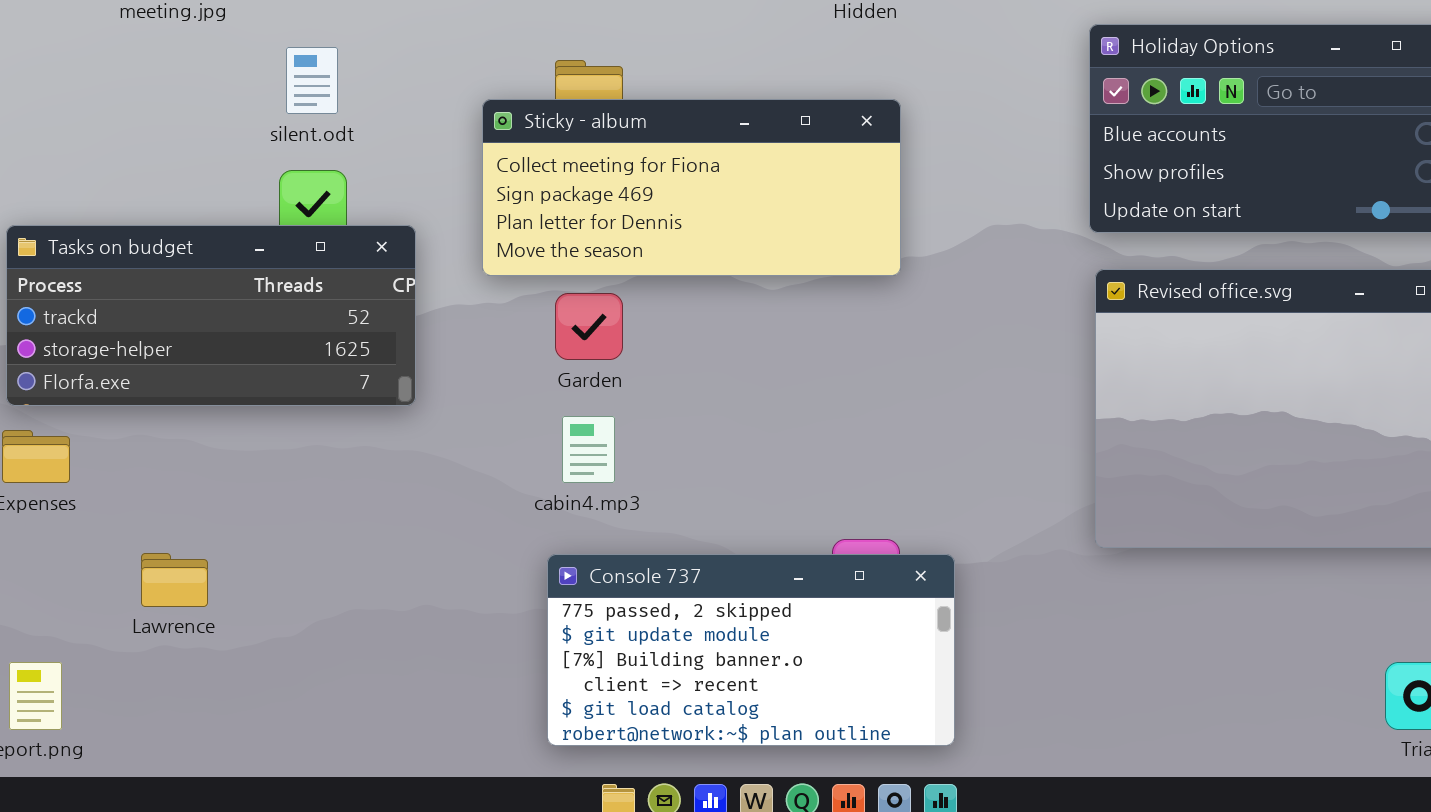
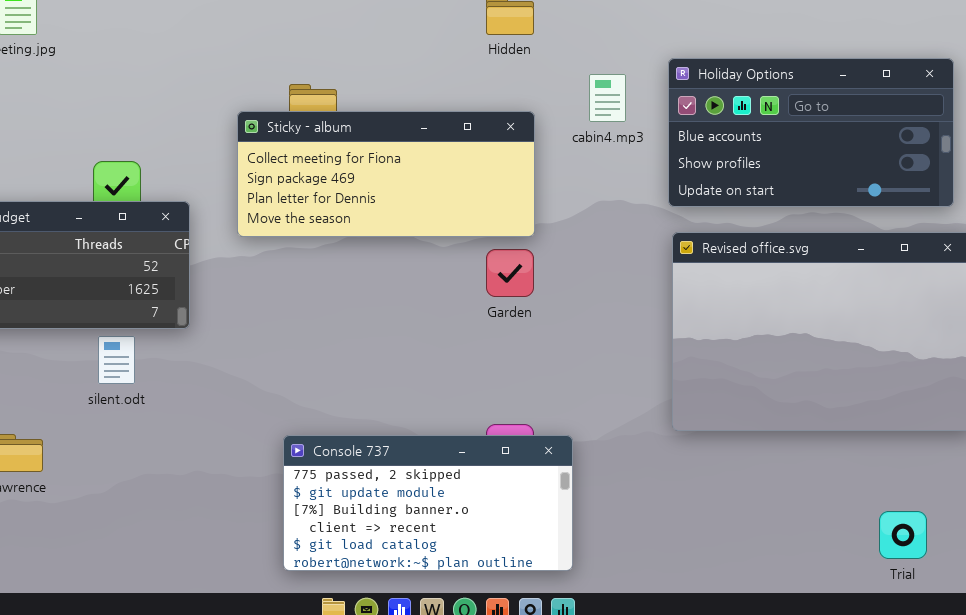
silent.odt: [286,47,338,114] -> [98,336,135,384], moved
Garden: [555,293,623,360] -> [486,249,534,297], moved
cabin4.mp3: [562,416,615,483] -> [589,74,626,122], moved

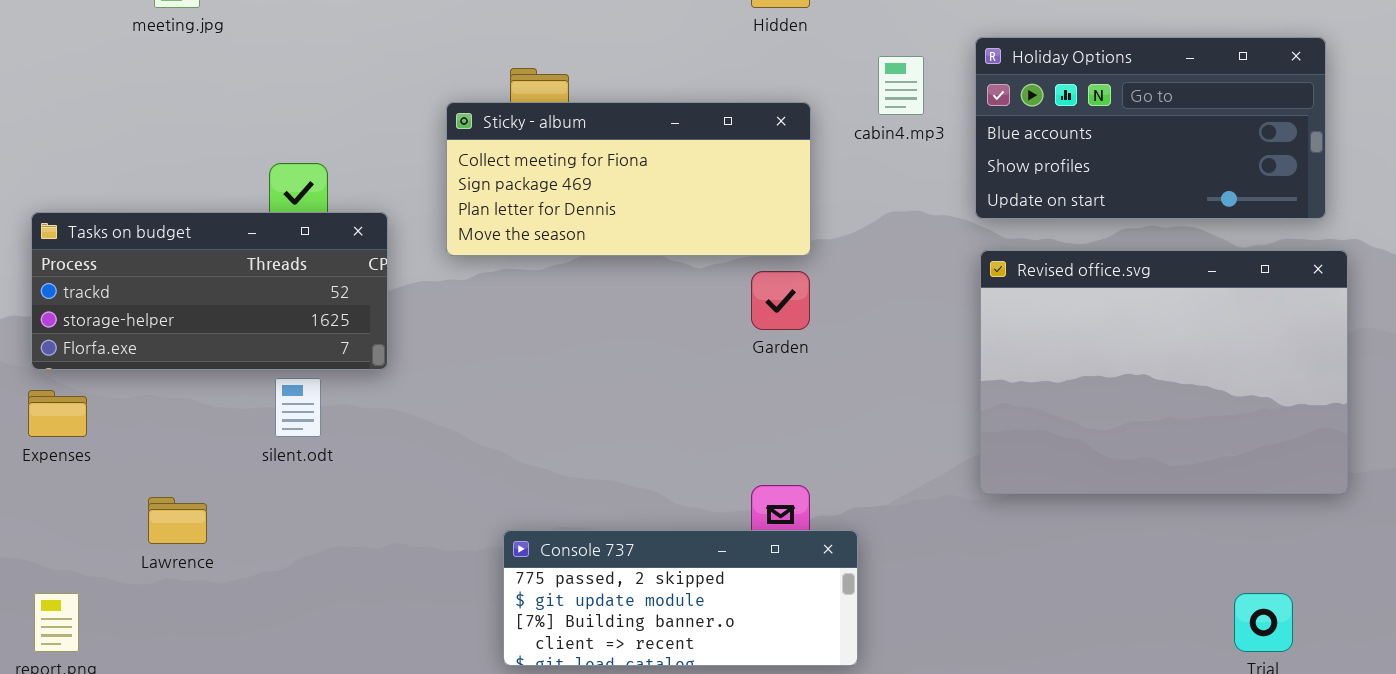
Console 737: [283,435,573,571] -> [503,530,858,666], resized

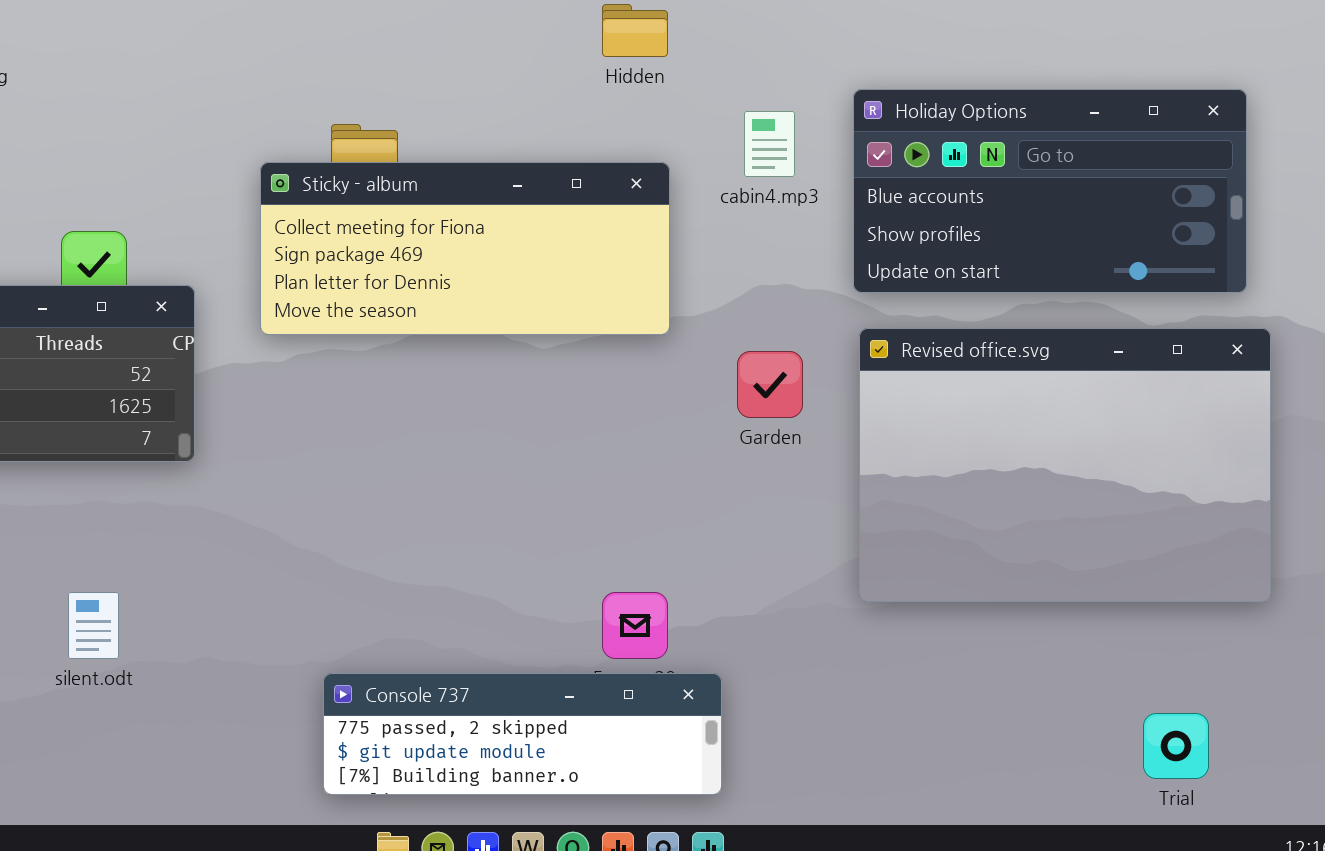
Garden: [751,271,810,330] -> [737,351,803,418], moved
silent.odt: [275,378,321,437] -> [68,592,119,659], moved
Console 737: [503,530,858,666] -> [323,673,722,795], resized

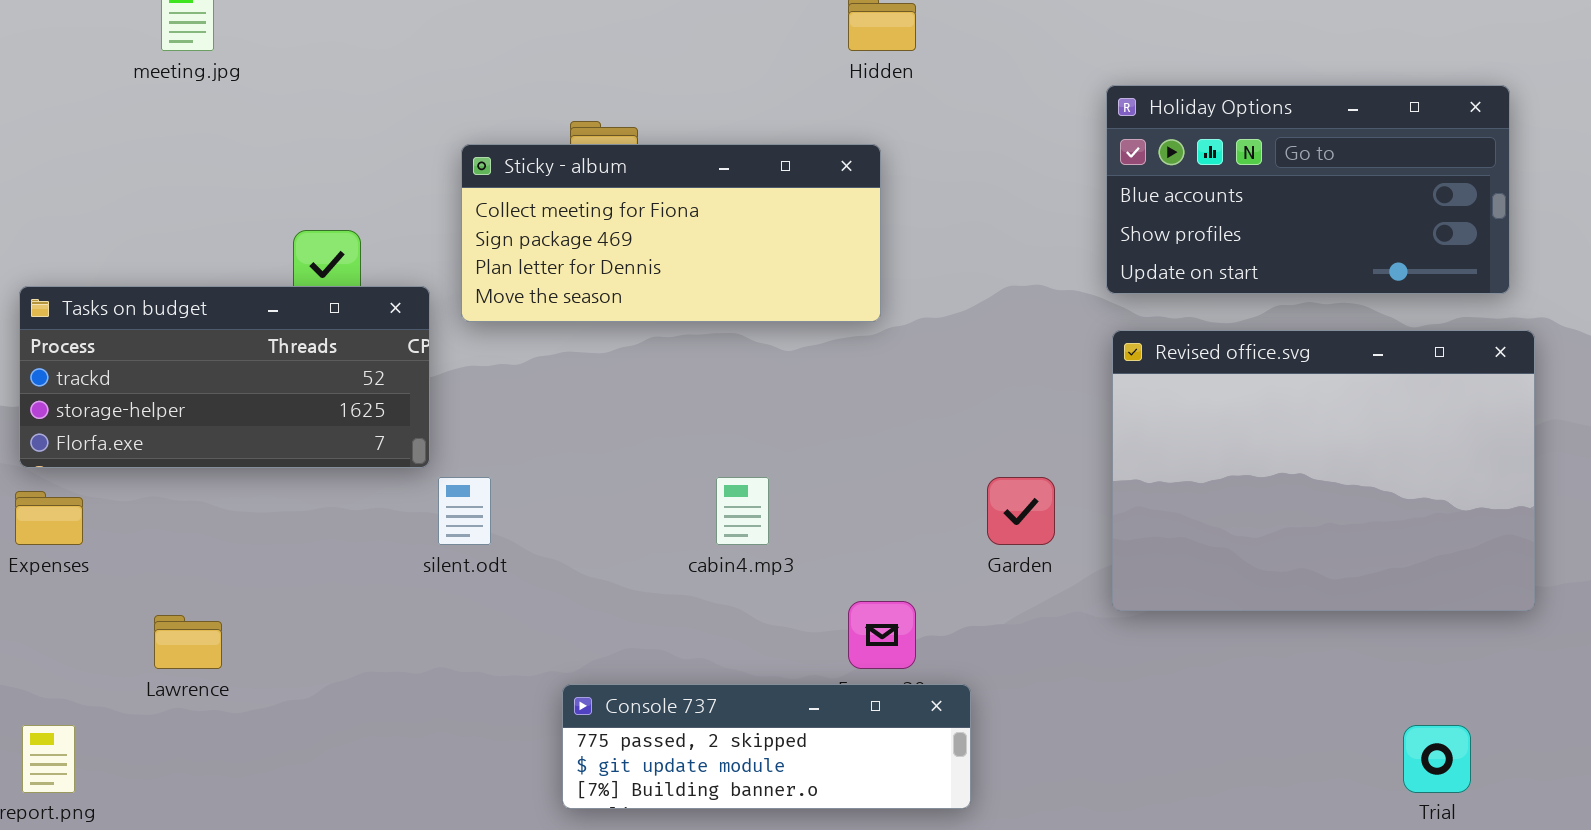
cabin4.mp3: [744,111,795,177] -> [716,477,769,545], moved
Sticky - album: [260,162,670,335] -> [461,144,881,322], moved
Garden: [737,351,803,418] -> [987,477,1055,545], moved
silent.odt: [68,592,119,659] -> [438,477,491,545], moved

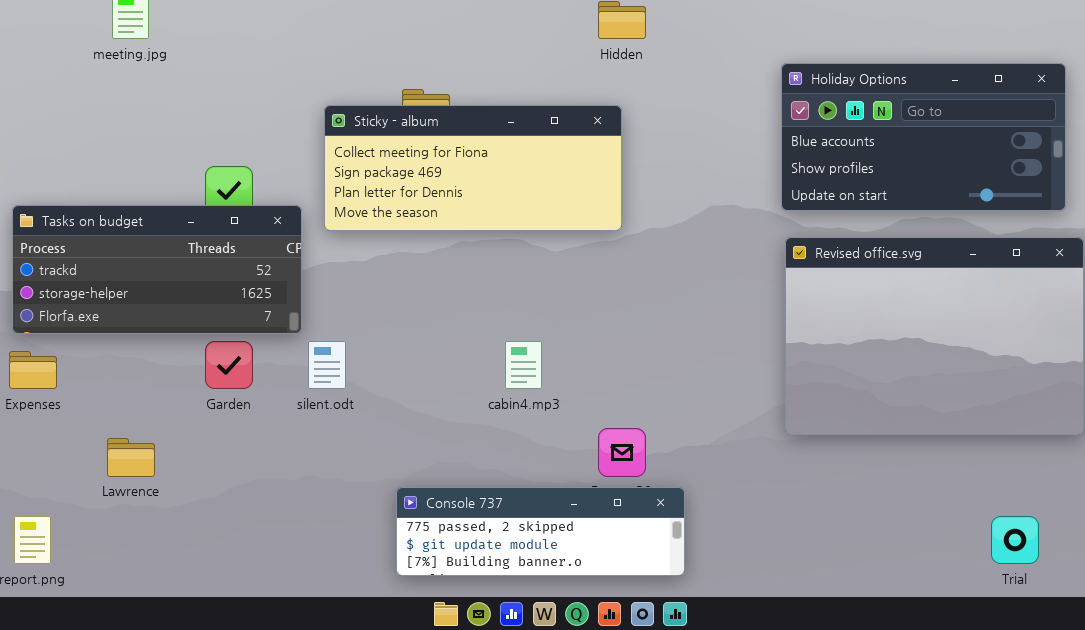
Garden: [987,477,1055,545] -> [205,341,253,389], moved

